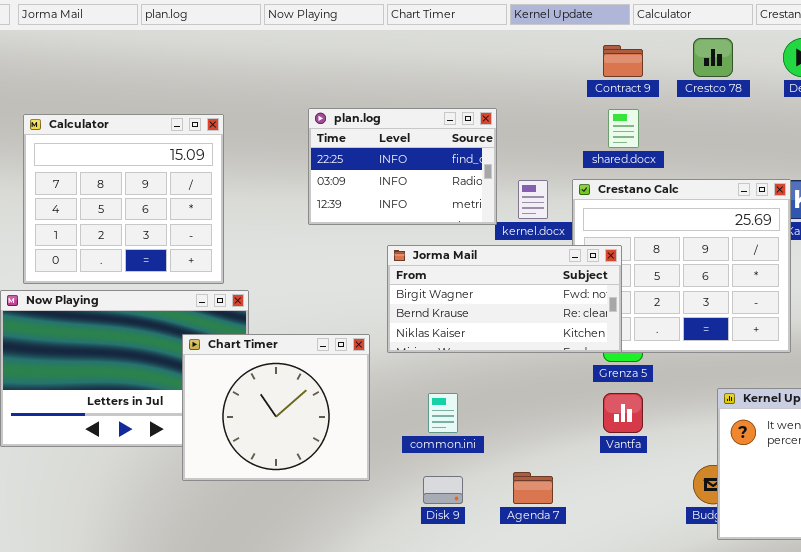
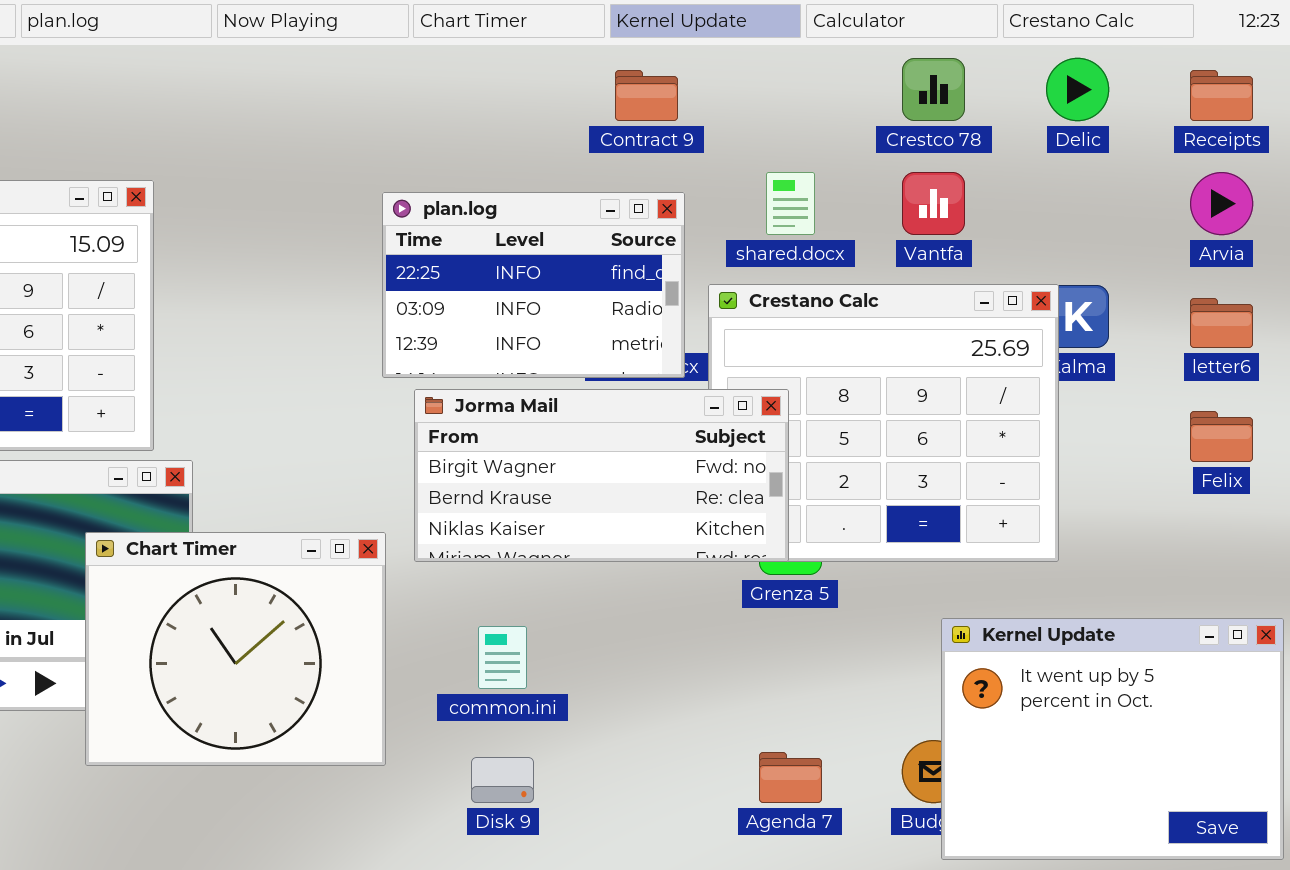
Contract 9: [603,45,643,77] -> [615,70,678,121], moved
plan.log: [308,108,497,225] -> [382,192,685,378], moved
Vantfa: [603,393,643,433] -> [902,172,965,235], moved
Agenda 7: [513,472,553,504] -> [759,752,822,803], moved

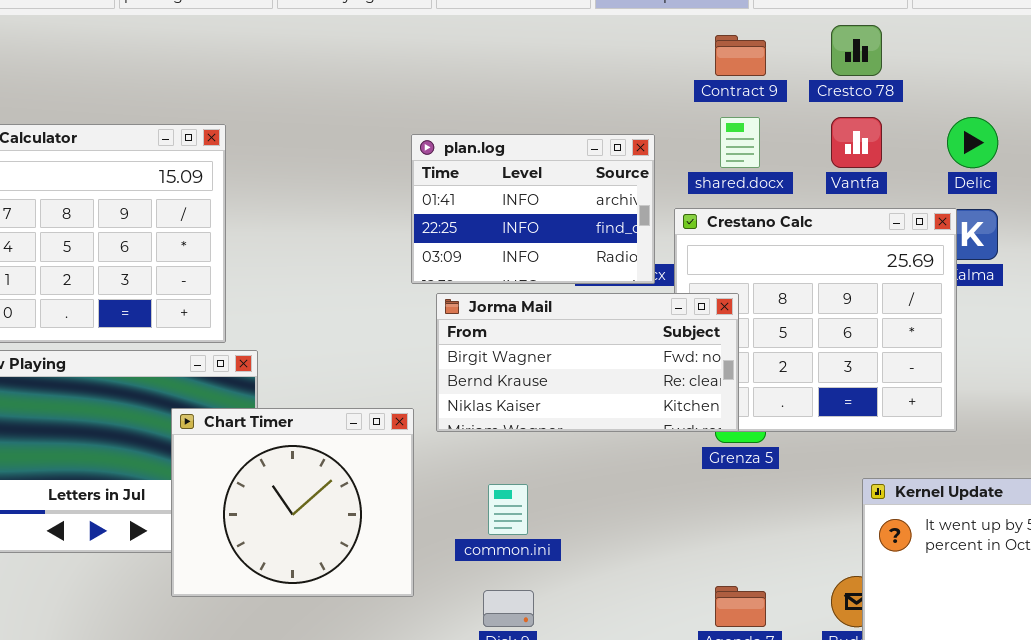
Delic: [1046,58,1109,121] -> [947,117,998,168], moved
Contract 9: [615,70,678,121] -> [715,35,766,76], moved
plan.log: [382,192,685,378] -> [411,134,655,284], scrolled up 1 row

